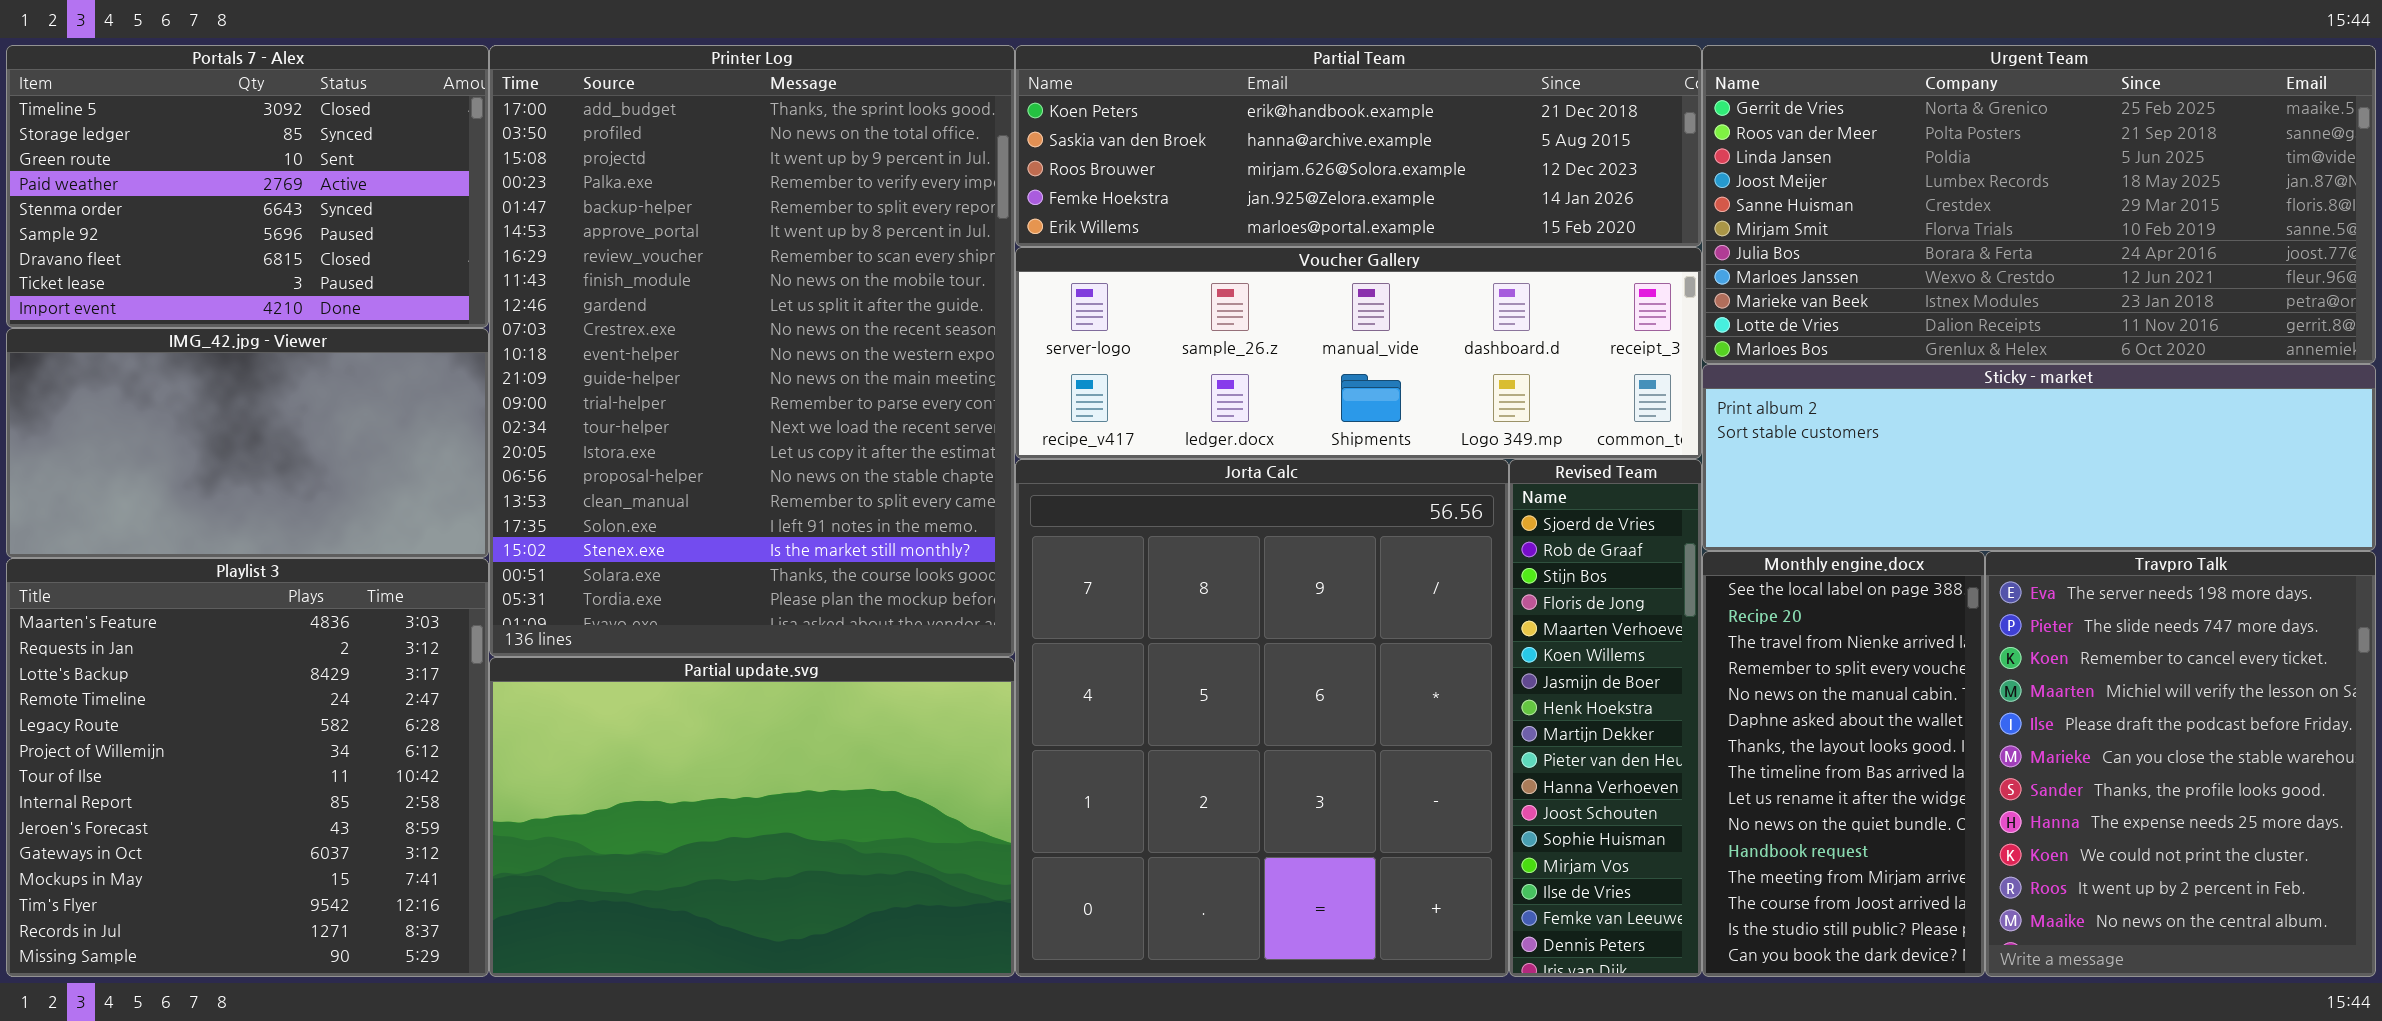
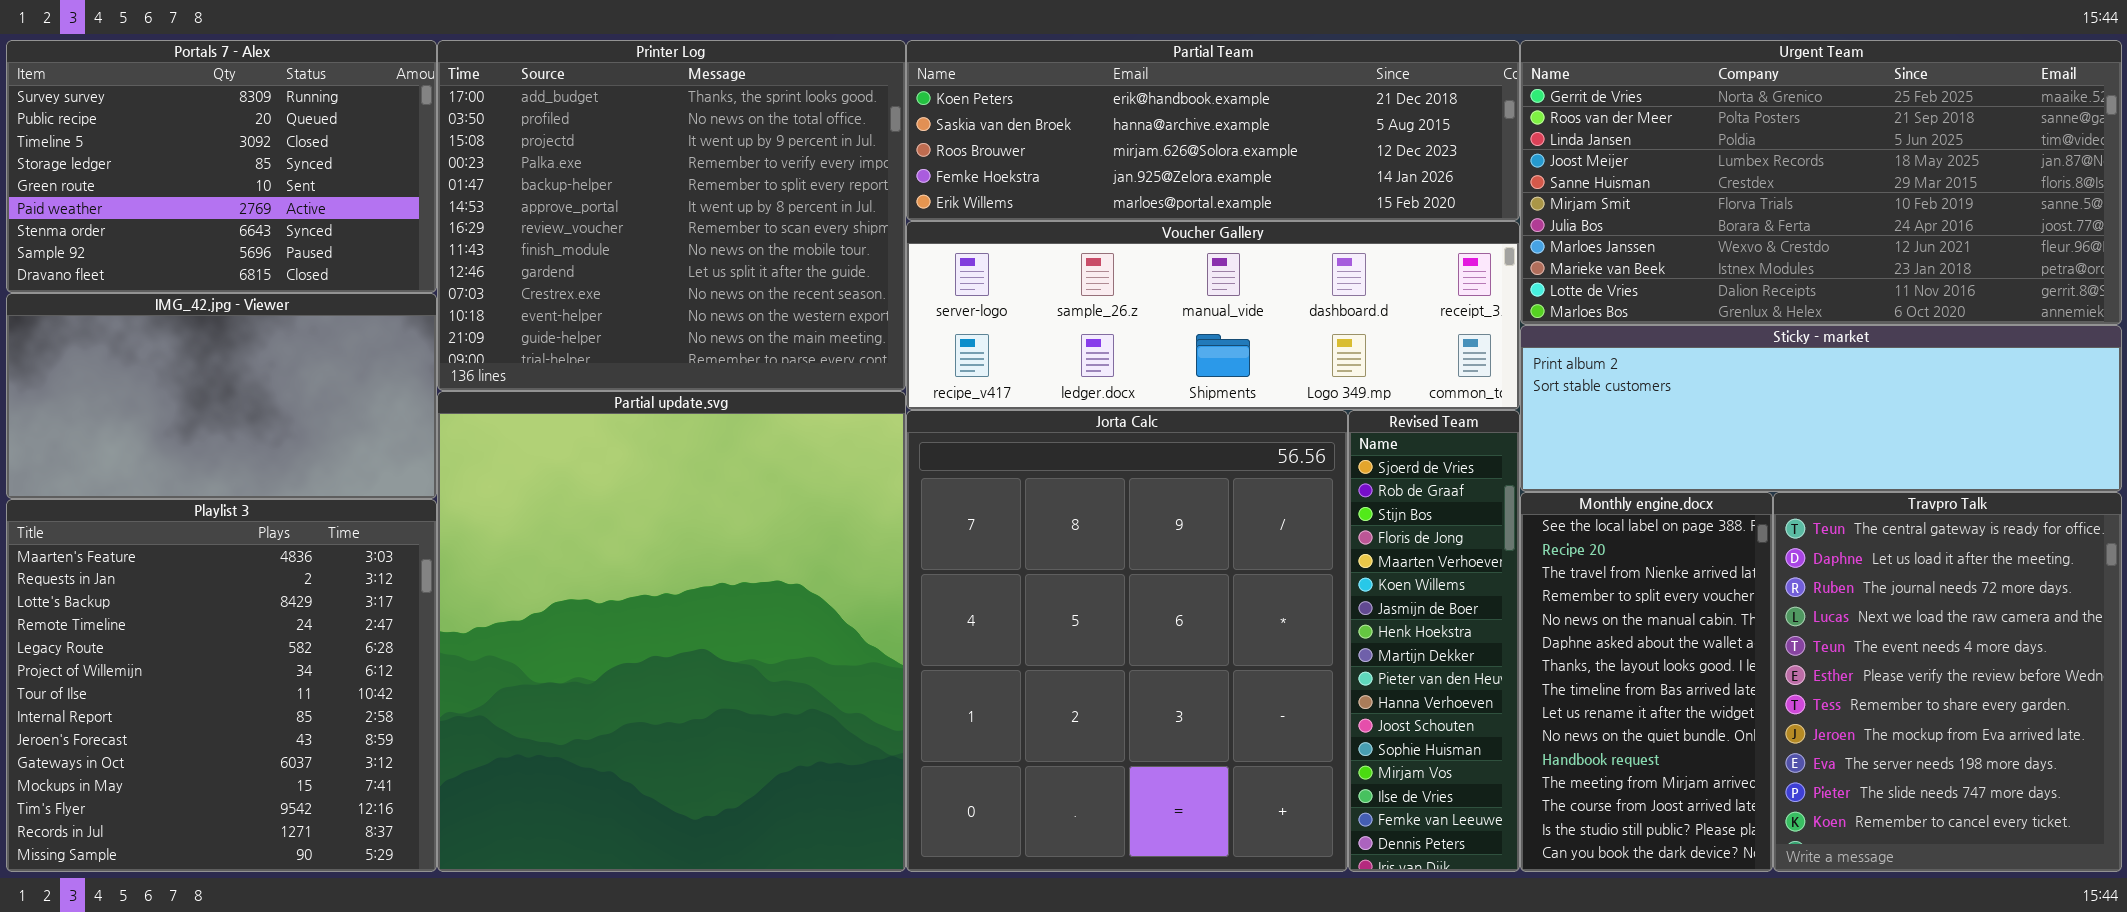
Portals 7 - Alex: [6,45,489,328] -> [6,40,437,293], scrolled up 2 rows
Printer Log: [489,45,1015,657] -> [437,40,906,391], resized
Travpro Talk: [1985,551,2376,977] -> [1773,492,2122,872], scrolled up 8 rows
Partial update.svg: [489,657,1015,977] -> [437,391,906,872], resized

